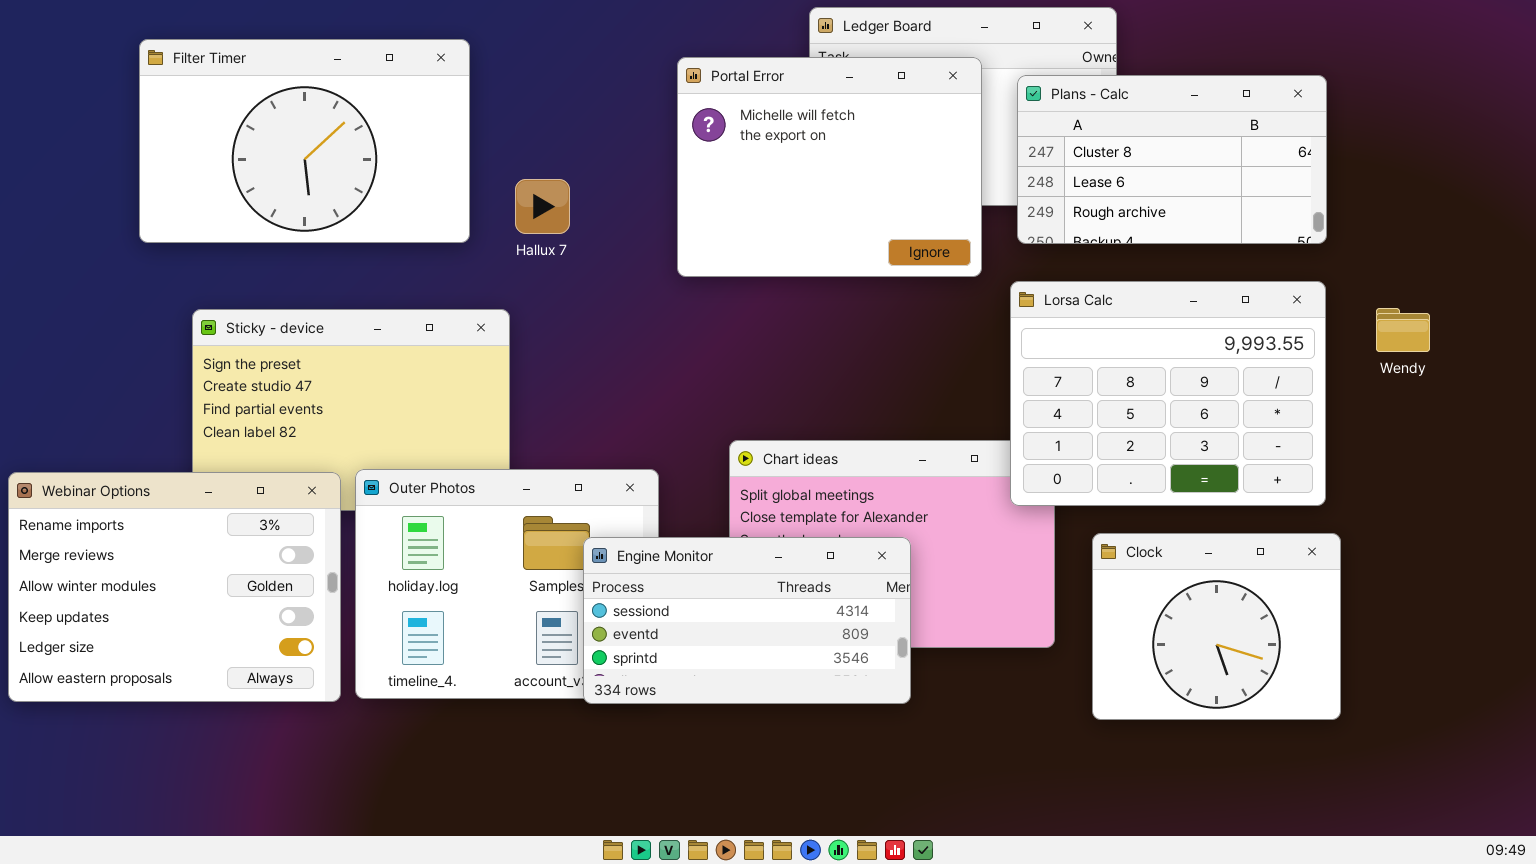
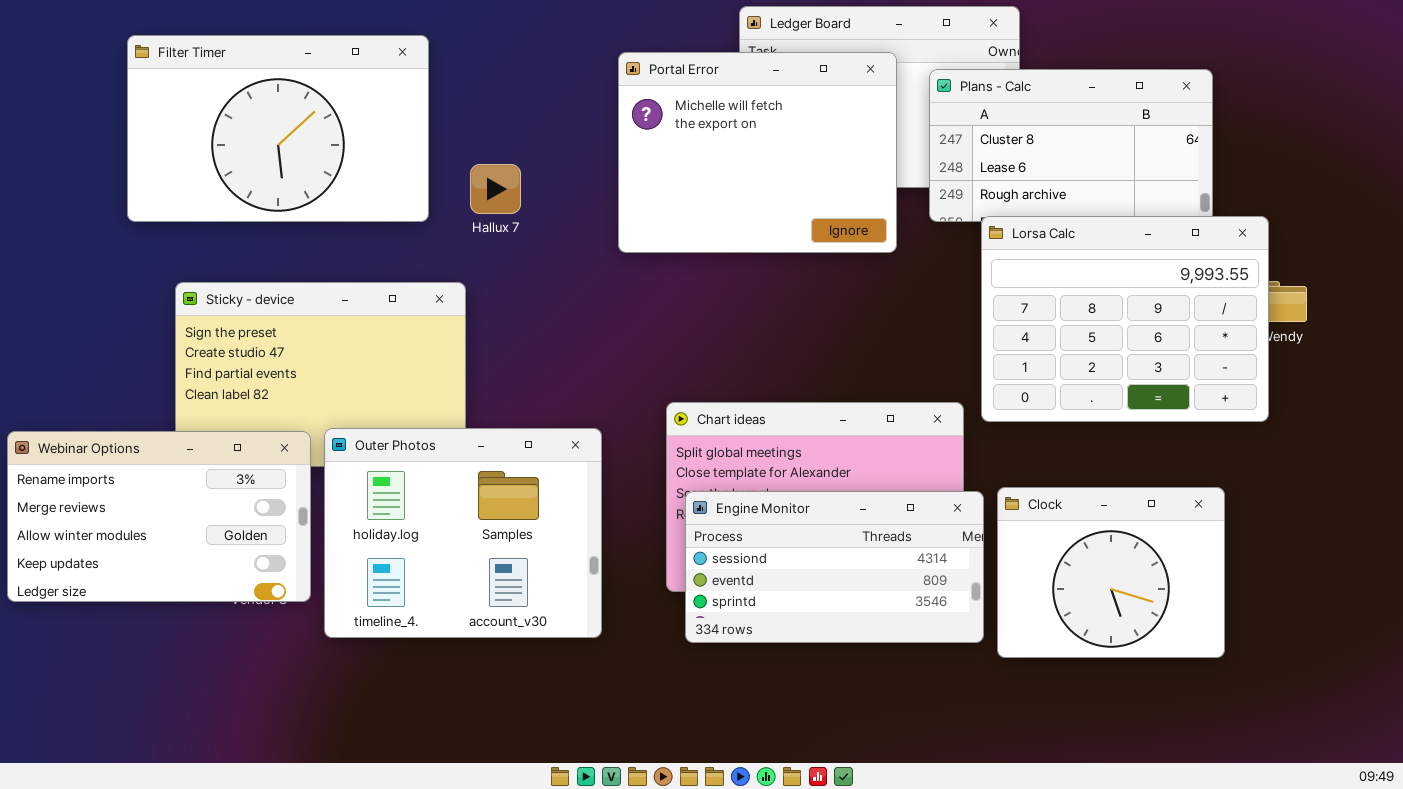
Lorsa Calc: [1010,281,1326,506] -> [981,216,1269,422], moved
Webinar Options: [8,472,341,702] -> [7,431,311,602], resized
Engine Monitor: [583,537,911,704] -> [685,491,984,643], moved

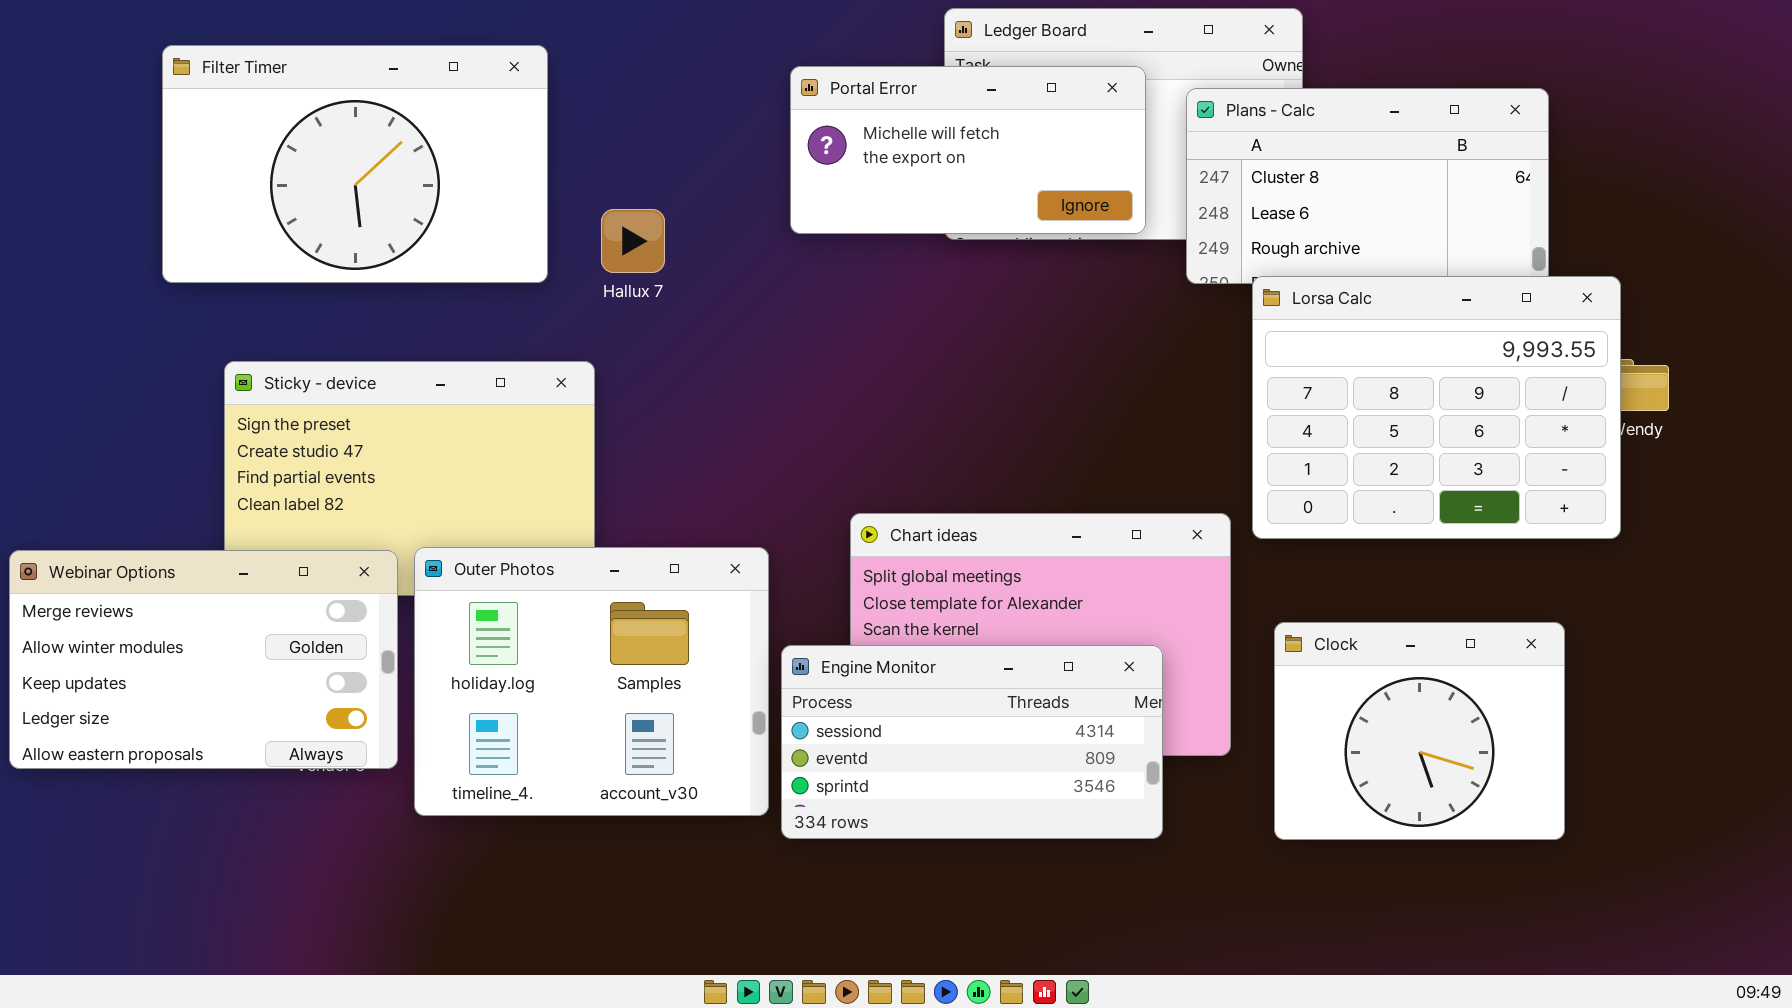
Portal Error: [618,52,897,253] -> [790,66,1146,234], resized
Webinar Options: [7,431,311,602] -> [9,550,398,769], scrolled down 1 row
Engine Monitor: [685,491,984,643] -> [781,645,1163,839], moved

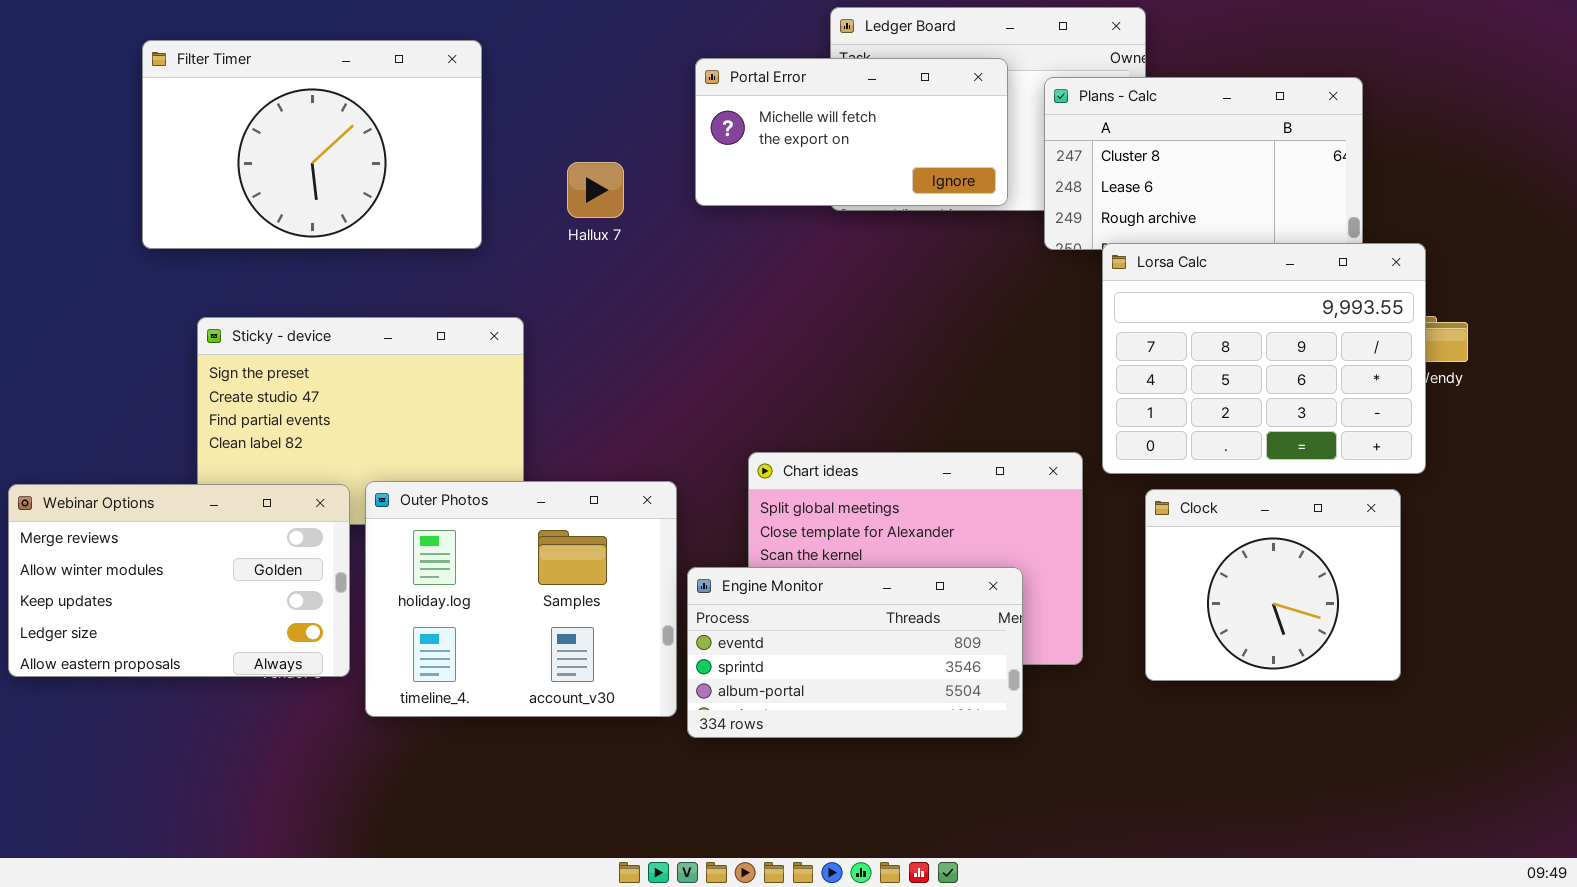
Hallux 7: [601,209,665,273] -> [567,162,624,218], moved
Clock: [1274,622,1565,840] -> [1145,489,1401,681], moved
Engine Monitor: [781,645,1163,839] -> [687,567,1023,738], scrolled down 1 row

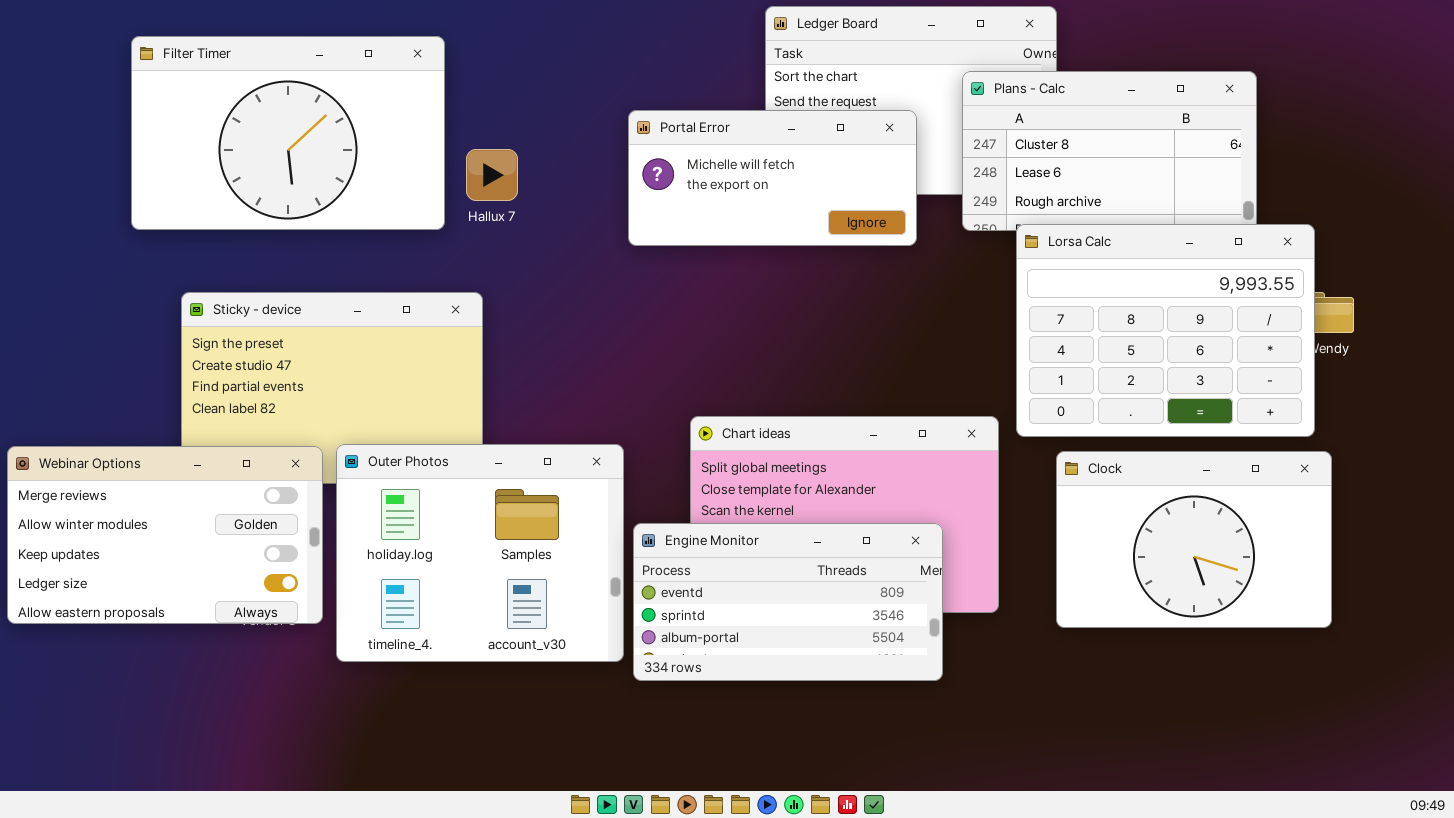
Portal Error: [695,58,1008,206] -> [628,110,917,246], moved
Hallux 7: [567,162,624,218] -> [466,149,518,201], moved
Clock: [1145,489,1401,681] -> [1056,451,1332,628], resized

